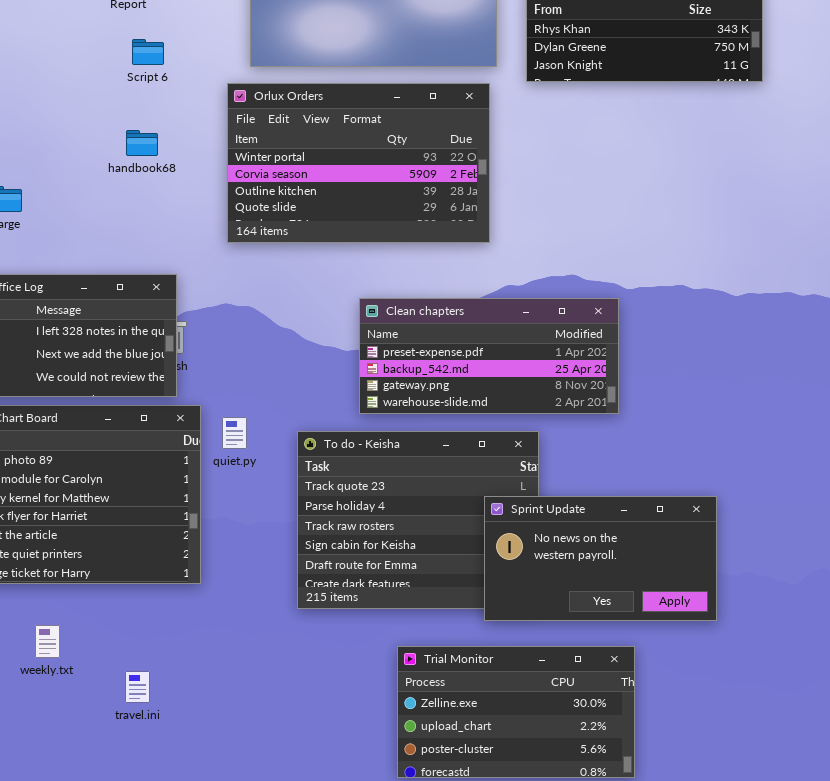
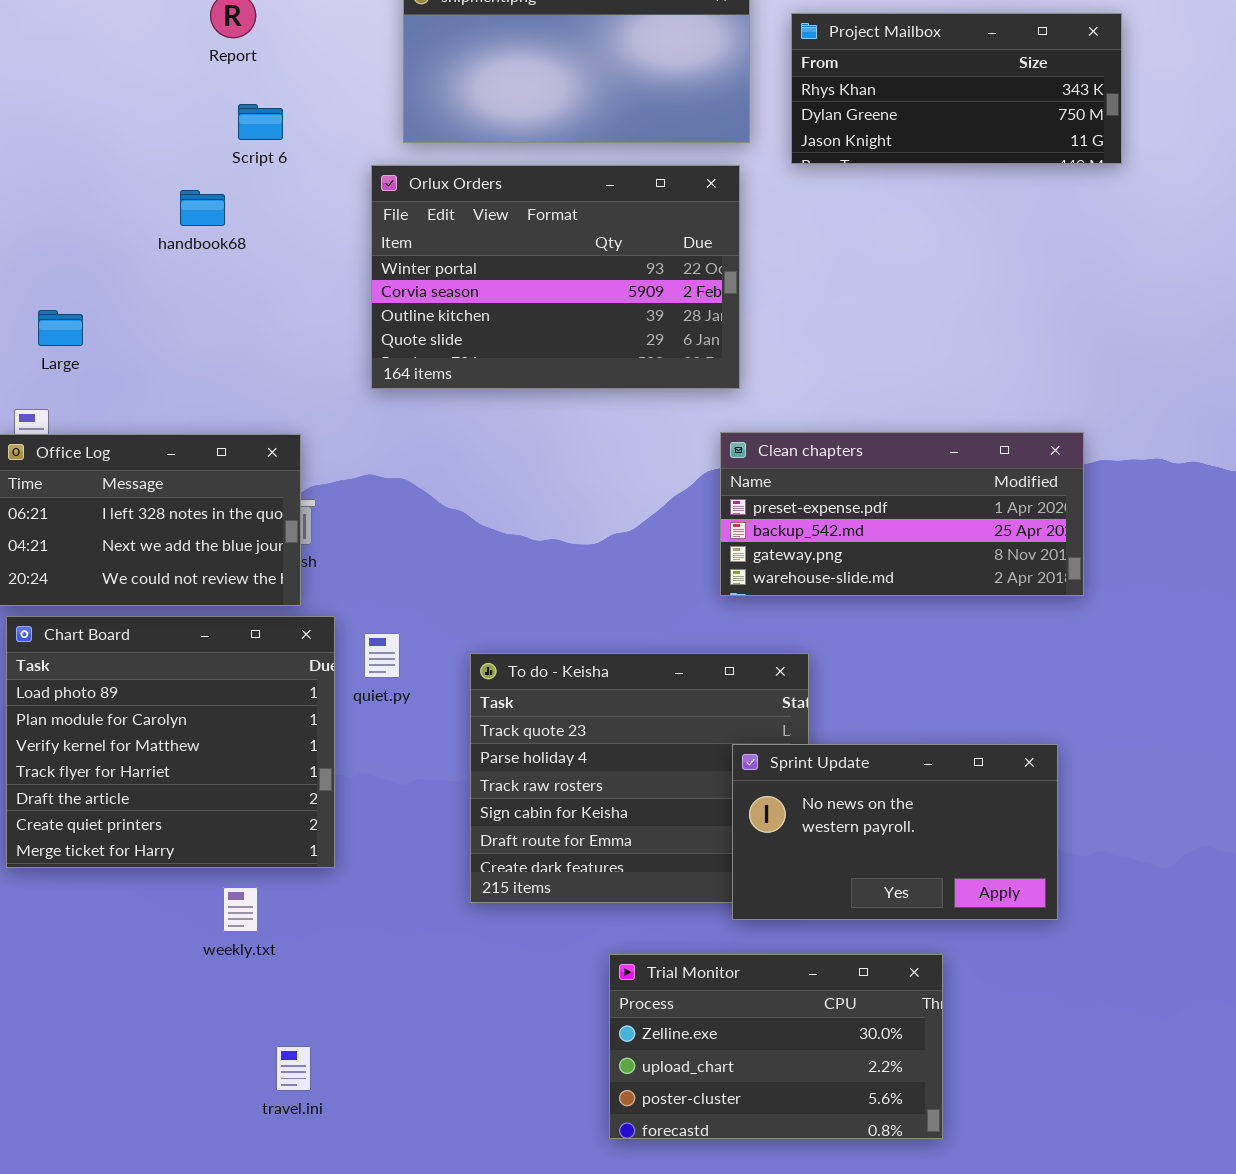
handbook68: [126,130,158,156] -> [180,190,225,226], moved
Clean chapters: [359,298,619,414] -> [720,432,1084,596], moved
weekly.txt: [35,625,60,658] -> [223,887,258,932], moved
travel.ini: [125,671,150,703] -> [276,1046,311,1091], moved

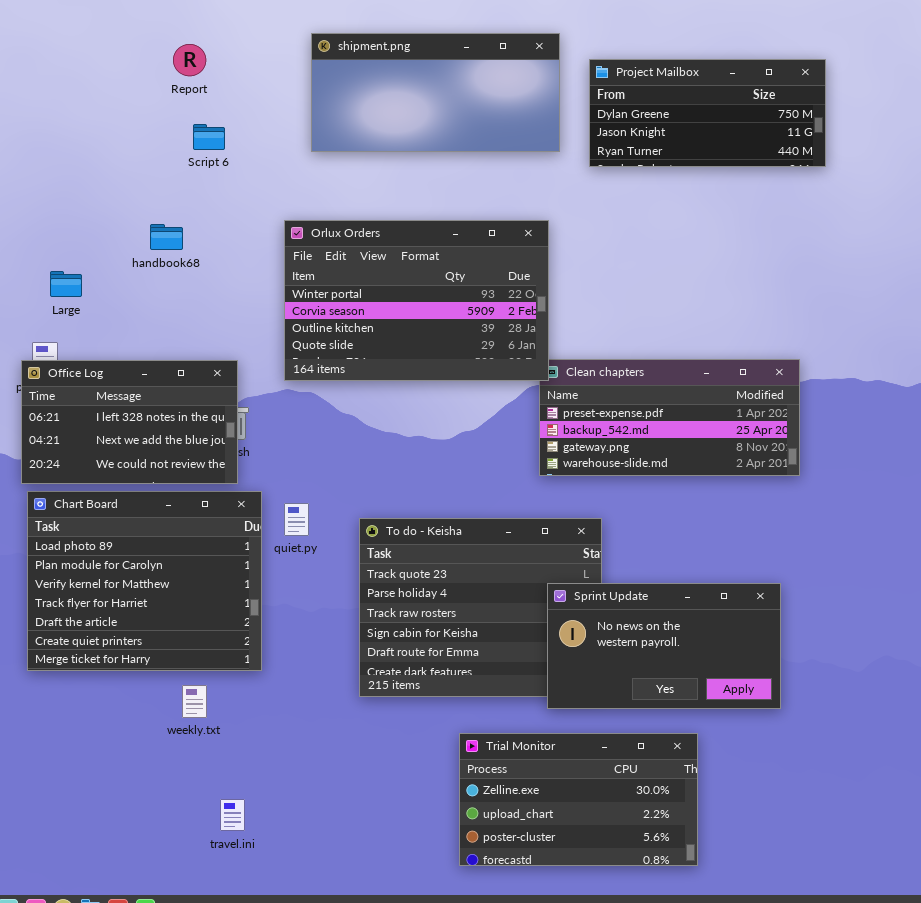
Project Mailbox: [791,13,1122,164] -> [589,59,826,167], scrolled down 1 row
Orlux Orders: [371,165,740,389] -> [284,220,549,381], moved
handbook68: [180,190,225,226] -> [150,224,183,250], moved

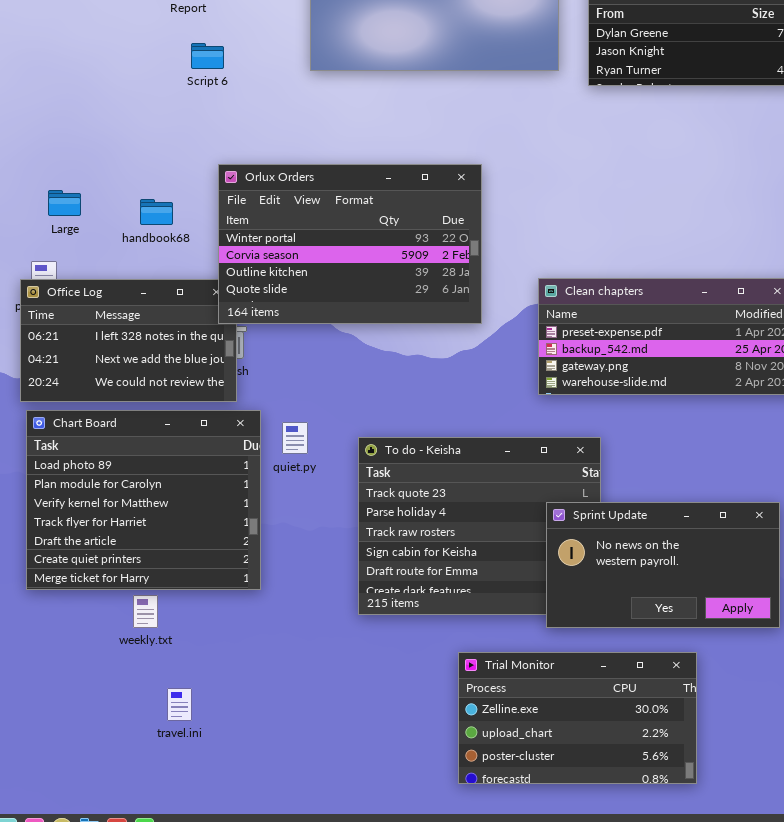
Orlux Orders: [284,220,549,381] -> [218,164,482,324], moved
handbook68: [150,224,183,250] -> [140,199,173,225], moved
weekly.txt: [182,685,207,718] -> [133,595,158,628], moved
travel.ini: [220,799,245,831] -> [167,688,192,721], moved

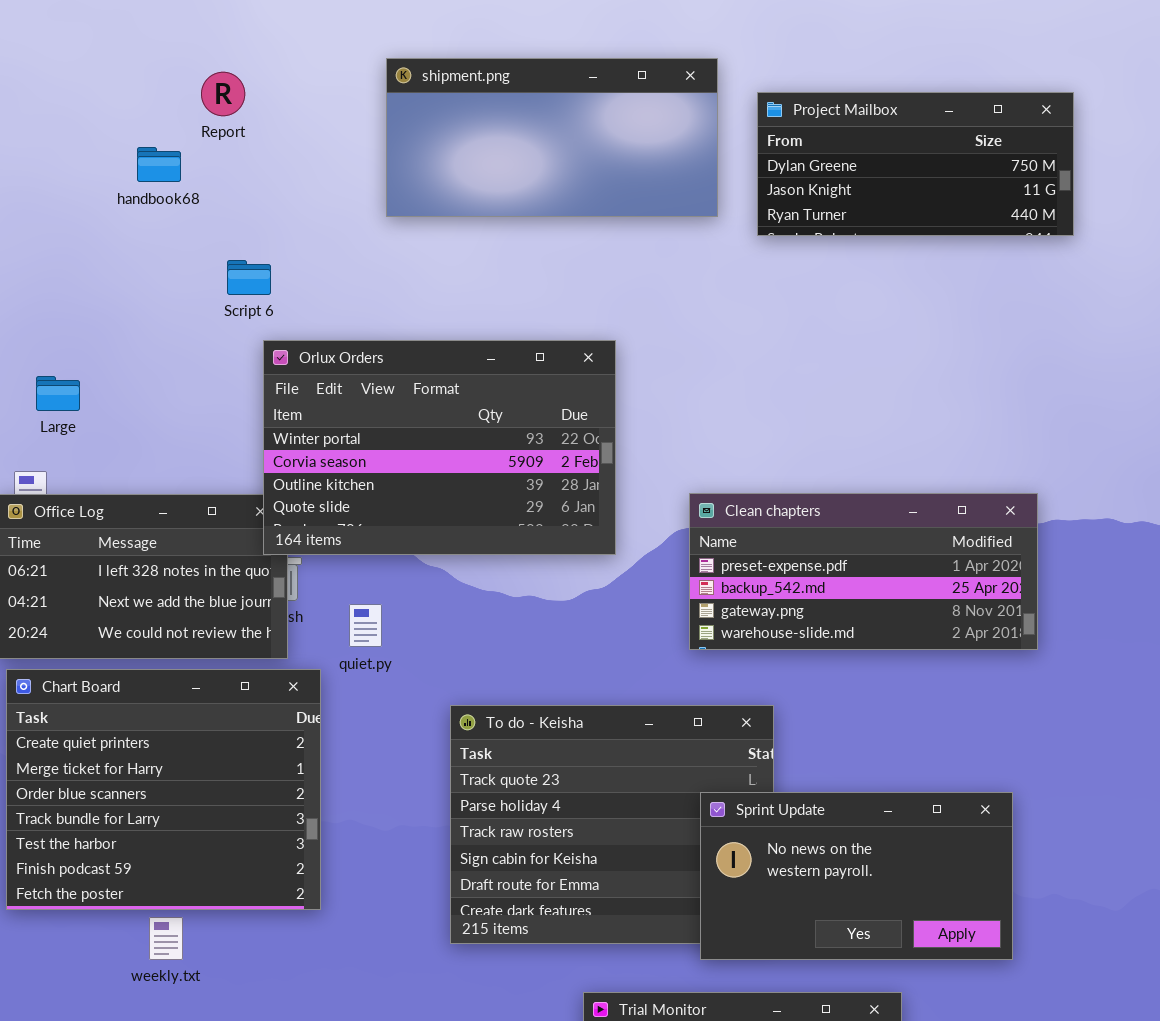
Script 6: [191,43,224,69] -> [227,260,271,295], moved
handbook68: [140,199,173,225] -> [137,147,181,182], moved
Chart Board: [26,410,261,590] -> [6,669,321,910], scrolled down 5 rows
quiet.py: [282,422,308,454] -> [349,604,382,647], moved

